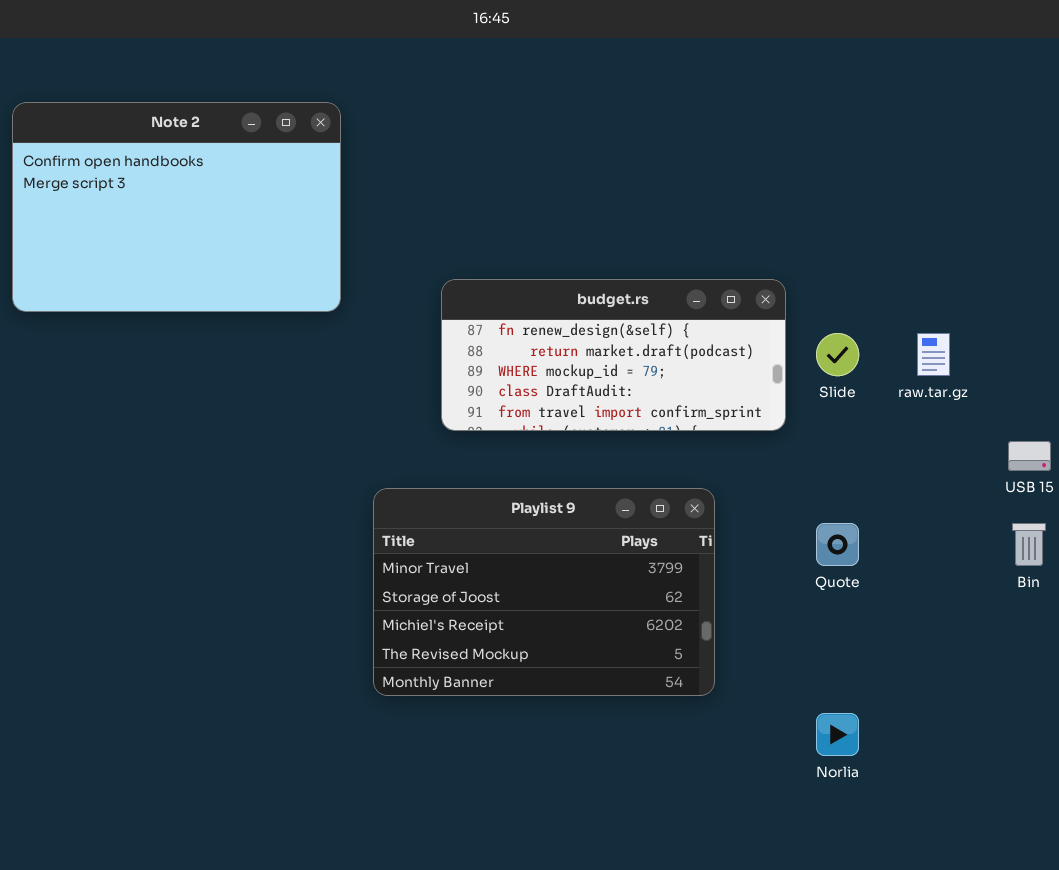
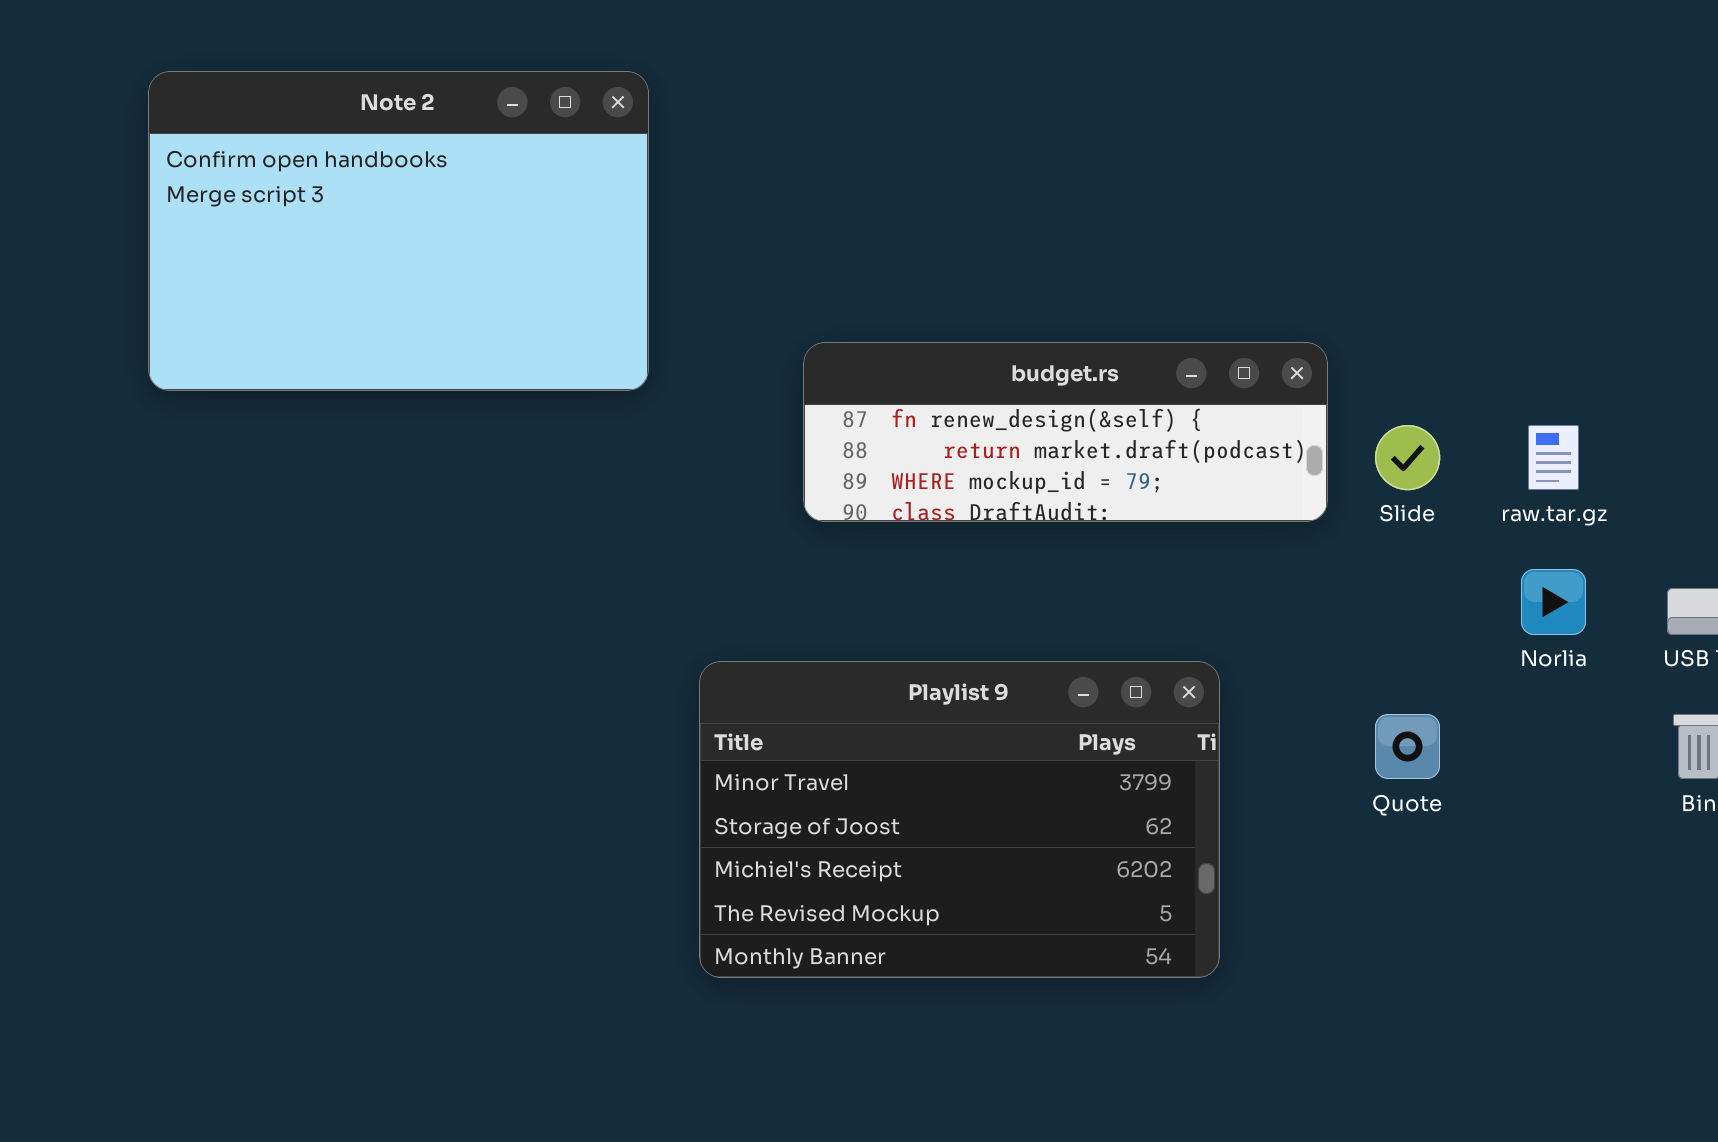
budget.rs: [441,279,786,431] -> [803,342,1328,522], resized
Norlia: [816,713,859,756] -> [1521,569,1586,635], moved

